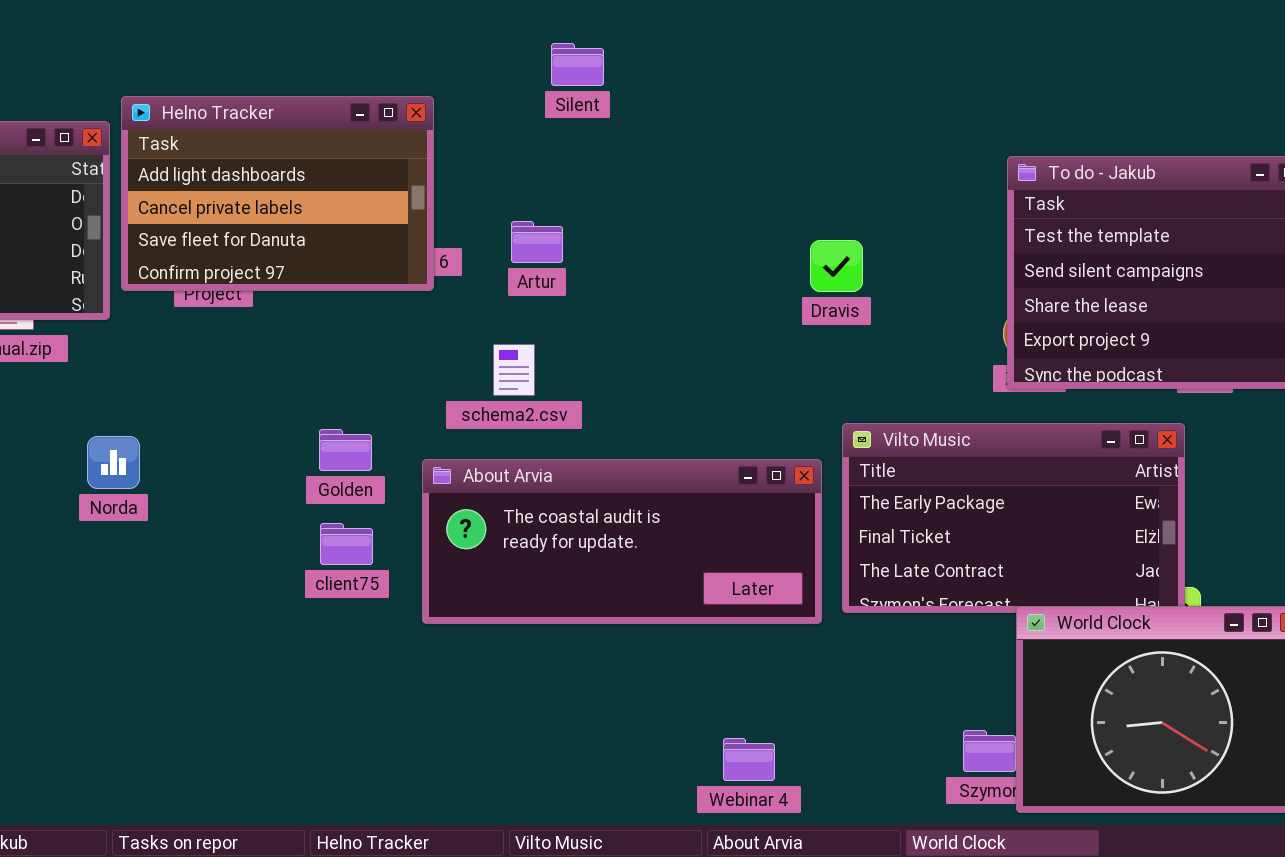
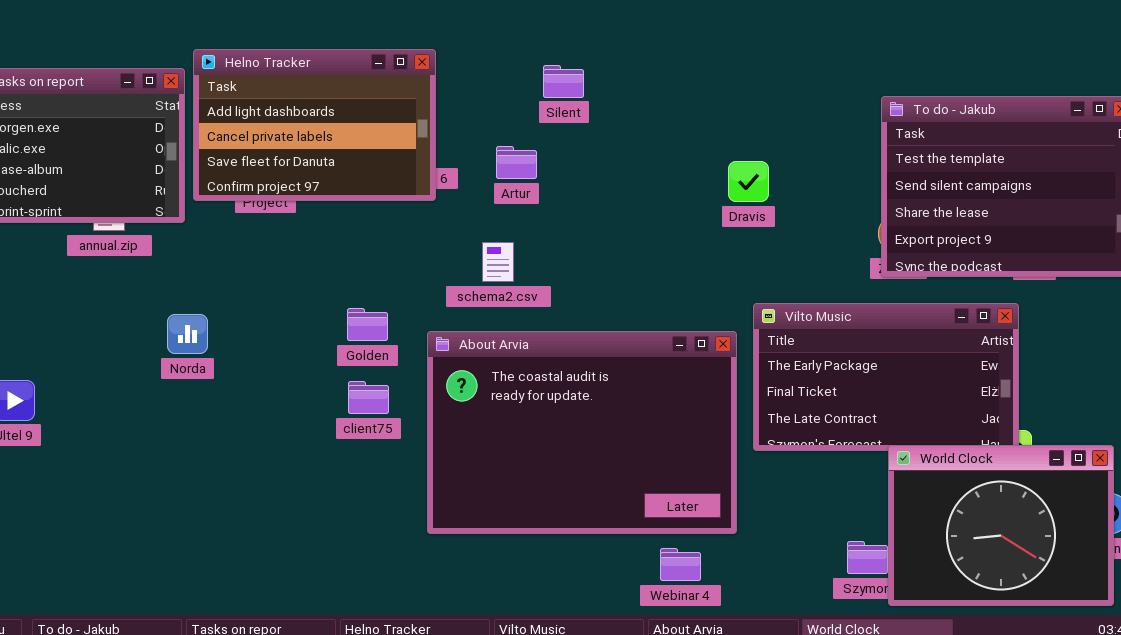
Silent: [551,43,604,86] -> [543,65,584,98], moved
About Arvia: [422,459,822,624] -> [427,331,737,534], resized

